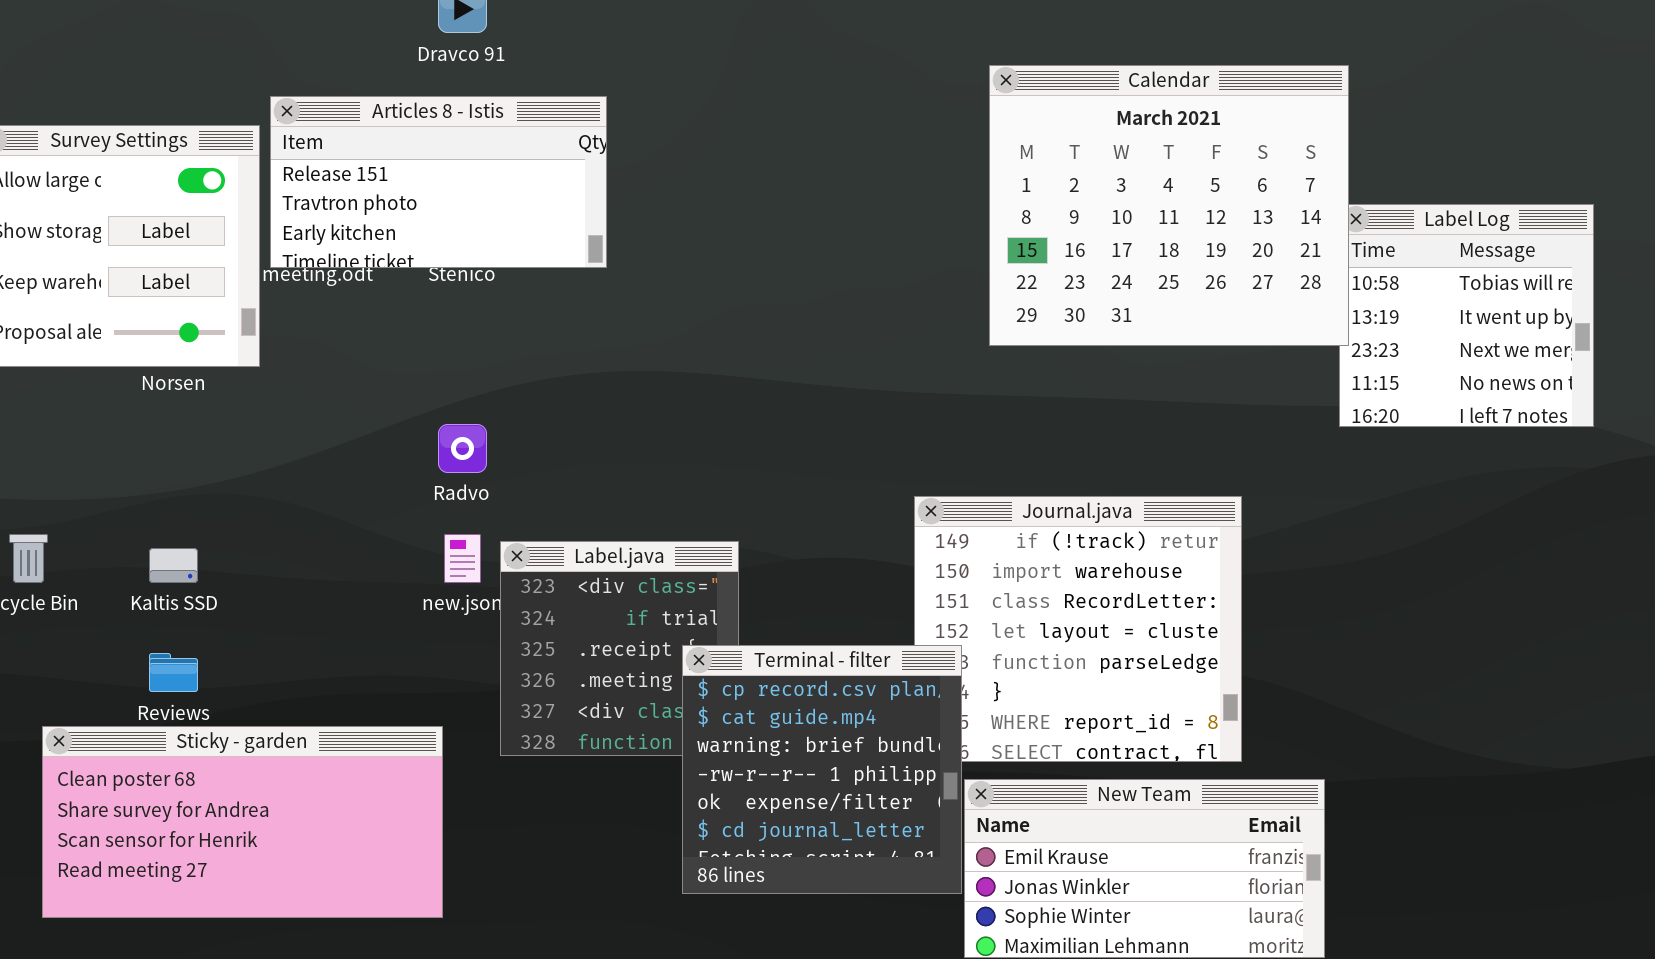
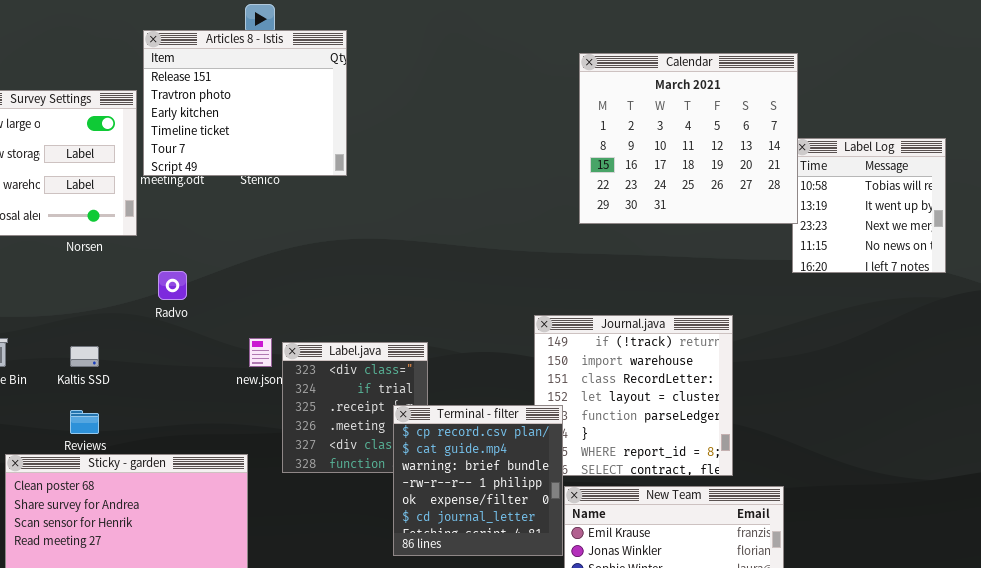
Articles 8 - Istis: [270,96,607,268] -> [143,30,347,176], resized
Radvo: [438,424,487,473] -> [158,271,187,300], moved

